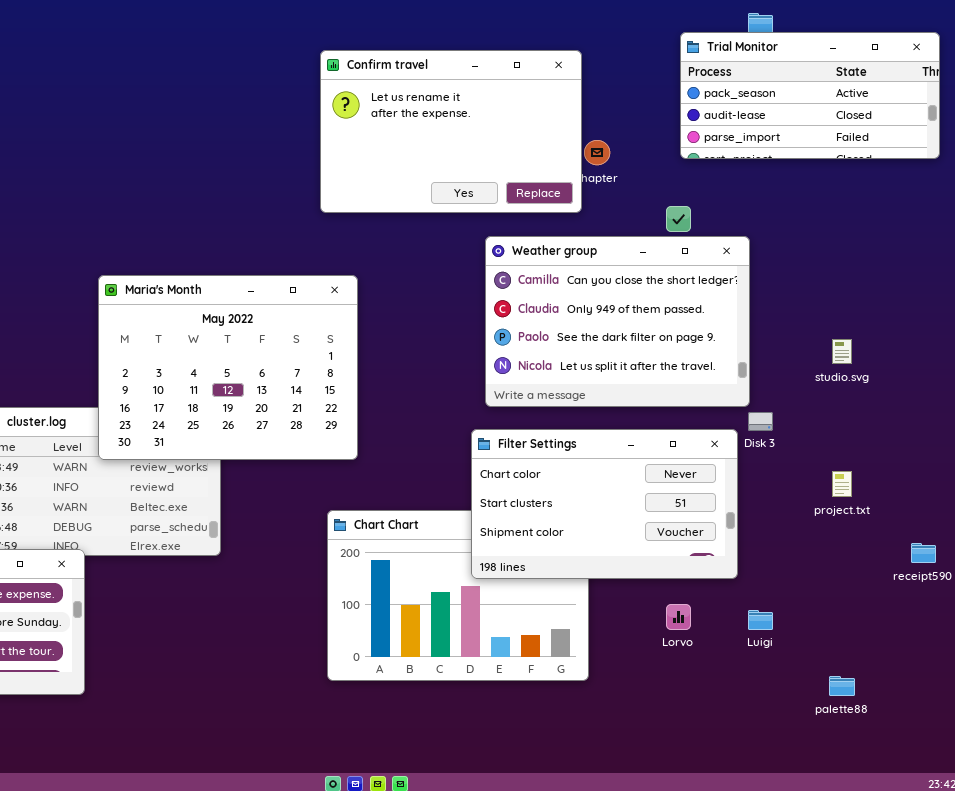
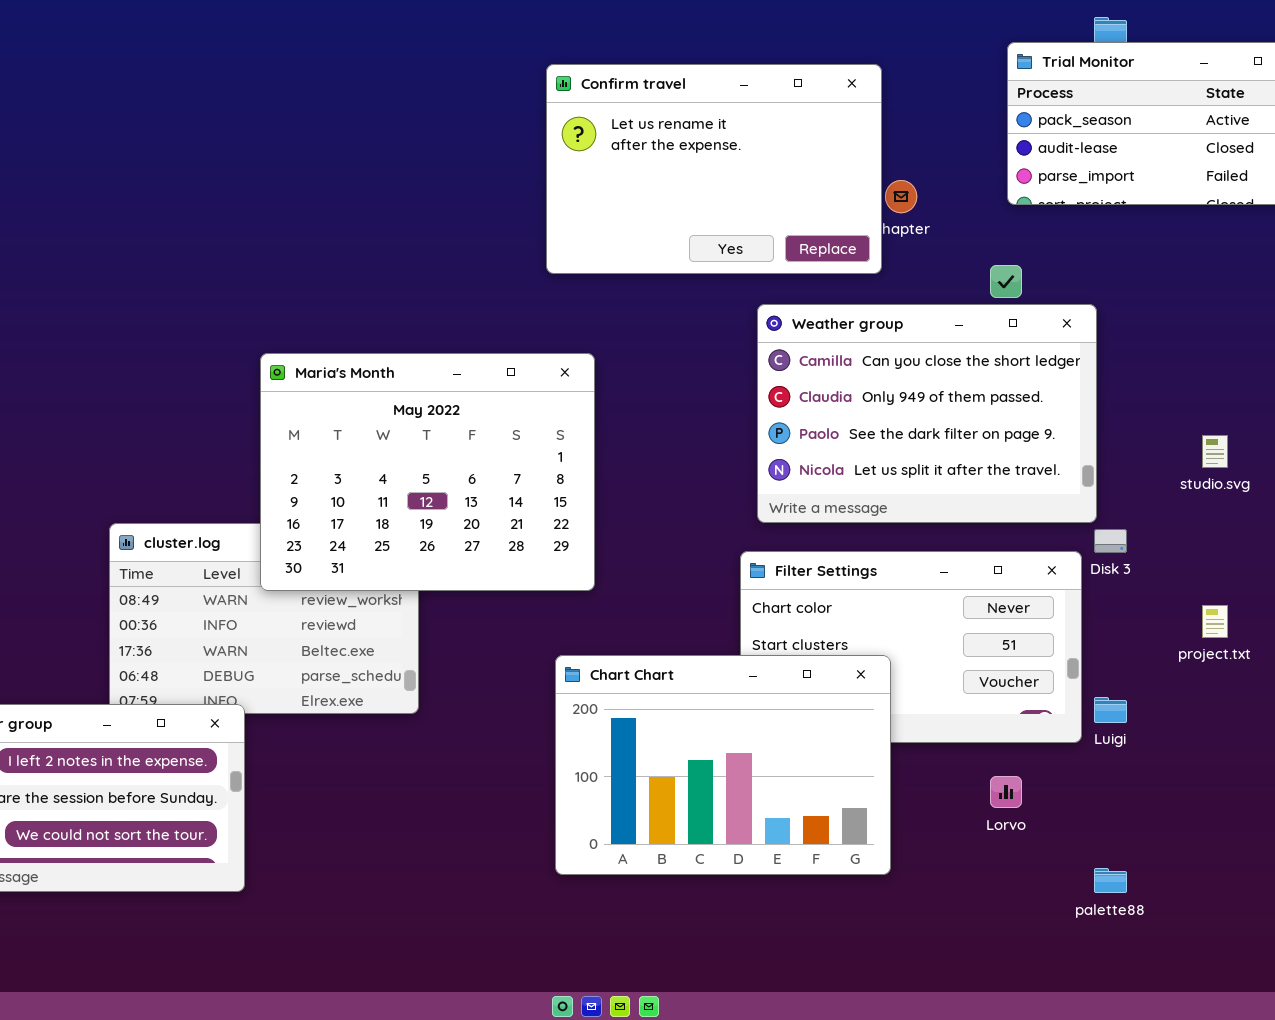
Chart Chart: [327,510,589,681] -> [555,655,891,875], raised
Luigi: [748,610,773,630] -> [1094,697,1127,723], moved
palette88: [829,676,855,696] -> [1094,868,1127,893], moved

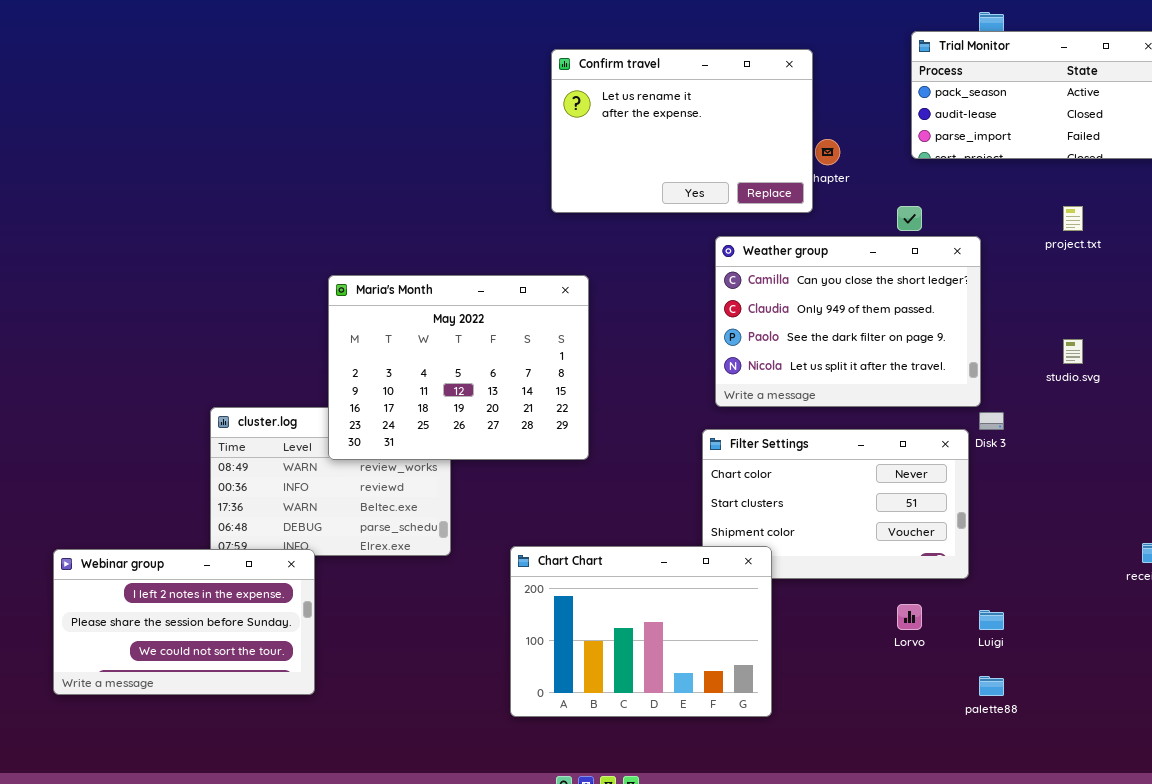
project.txt: [1202,605,1228,638] -> [1063,206,1083,231], moved
Chart Chart: [555,655,891,875] -> [510,546,772,717], moved
Luigi: [1094,697,1127,723] -> [979,610,1004,630], moved

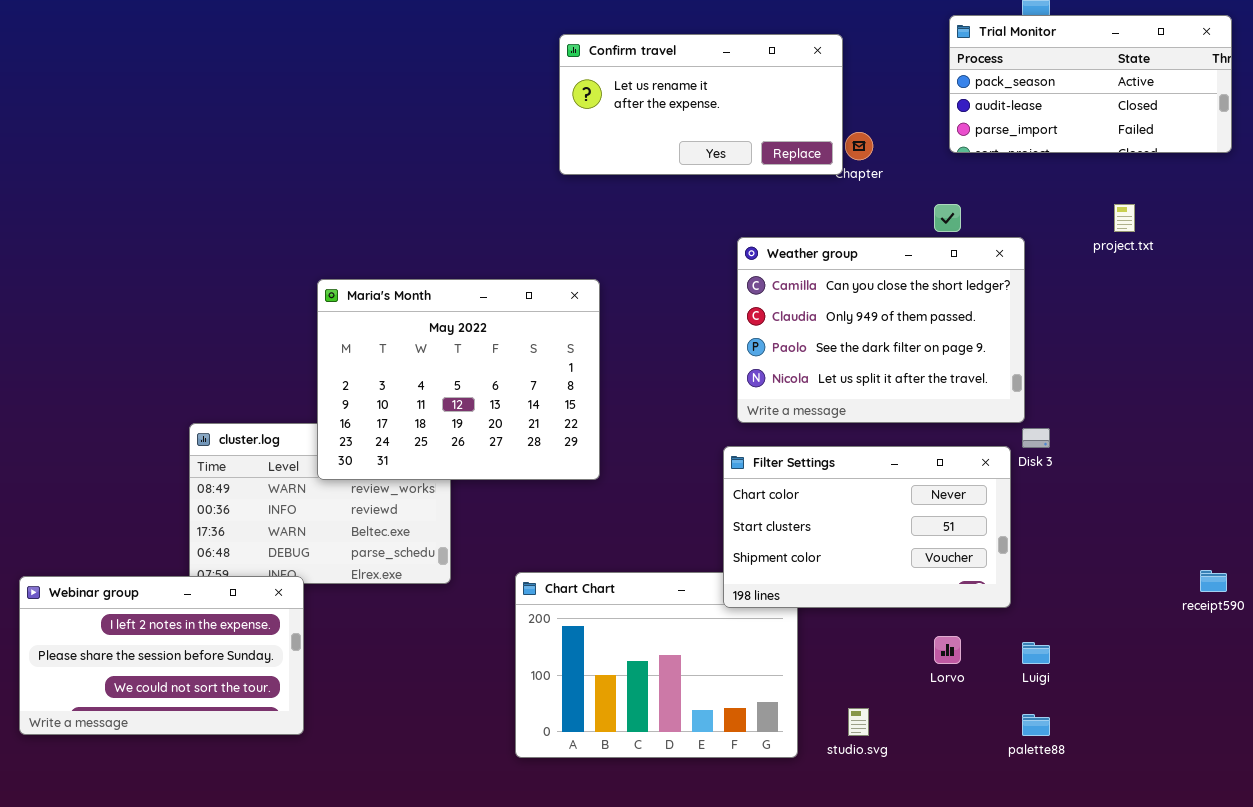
Confirm travel: [551,49,813,213] -> [559,34,843,175], resized
studio.svg: [1063,339,1083,364] -> [848,708,869,736], moved
Filter Settings: [702,429,969,579] -> [723,446,1011,608], raised

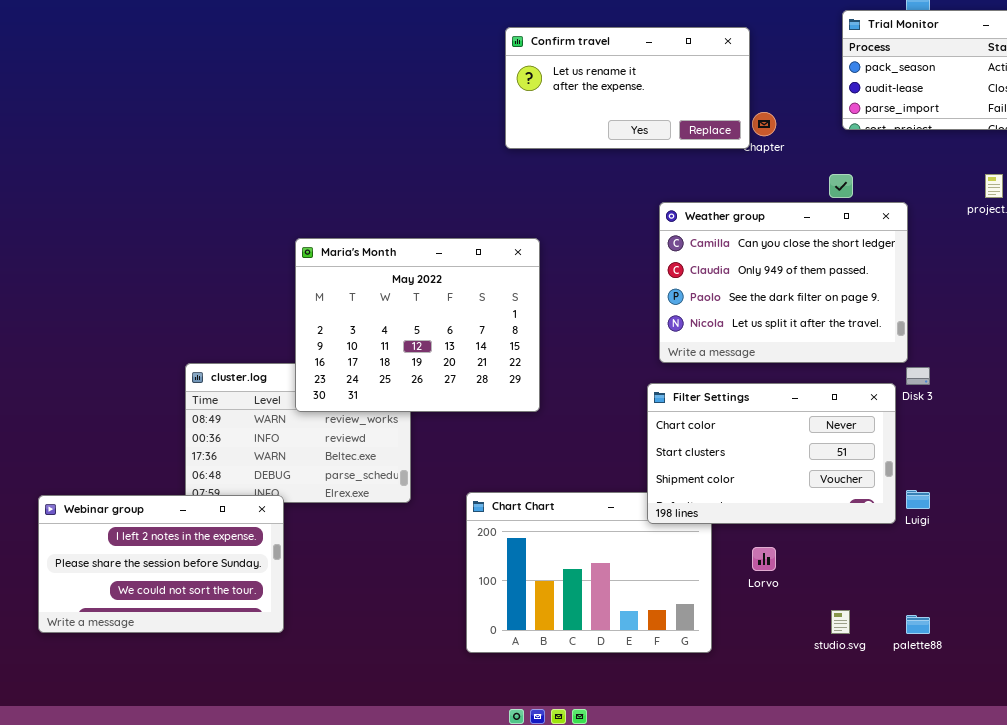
Lorvo: [934,636,961,664] -> [752,547,776,571], moved
Luigi: [1022,642,1050,664] -> [906,490,930,509], moved
studio.svg: [848,708,869,736] -> [831,610,850,634], moved

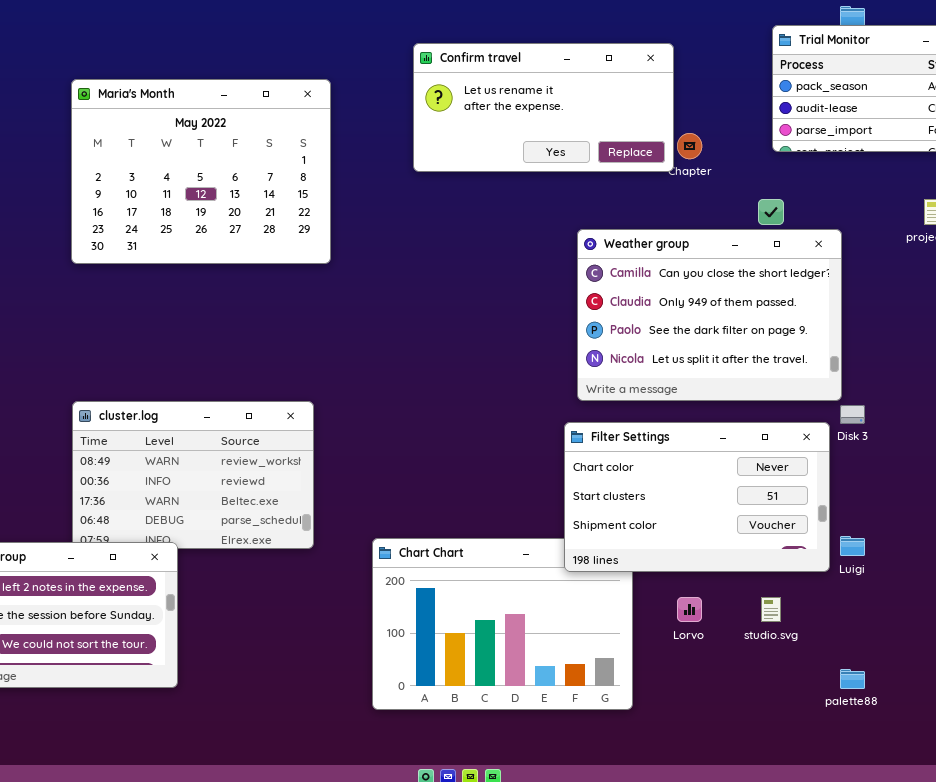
Maria's Month: [295,238,540,412] -> [71,79,331,264], moved
studio.svg: [831,610,850,634] -> [761,597,781,622], moved

